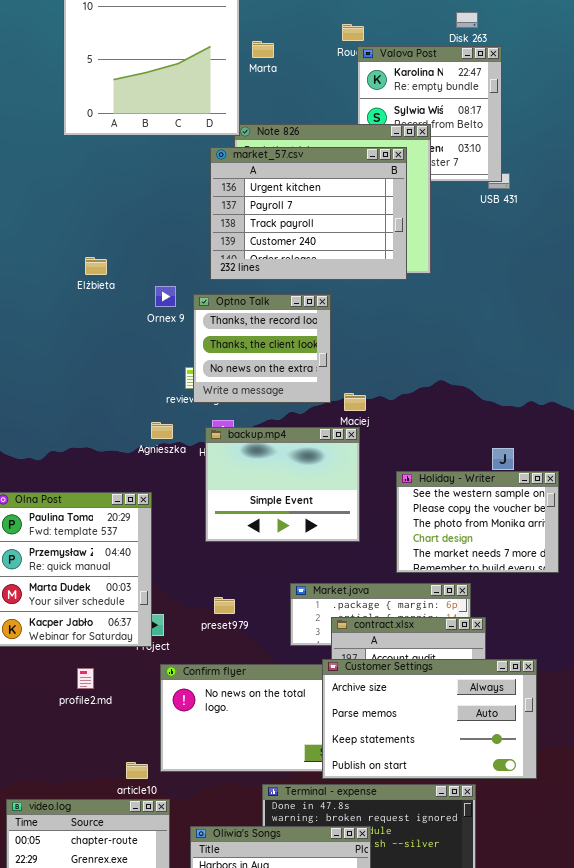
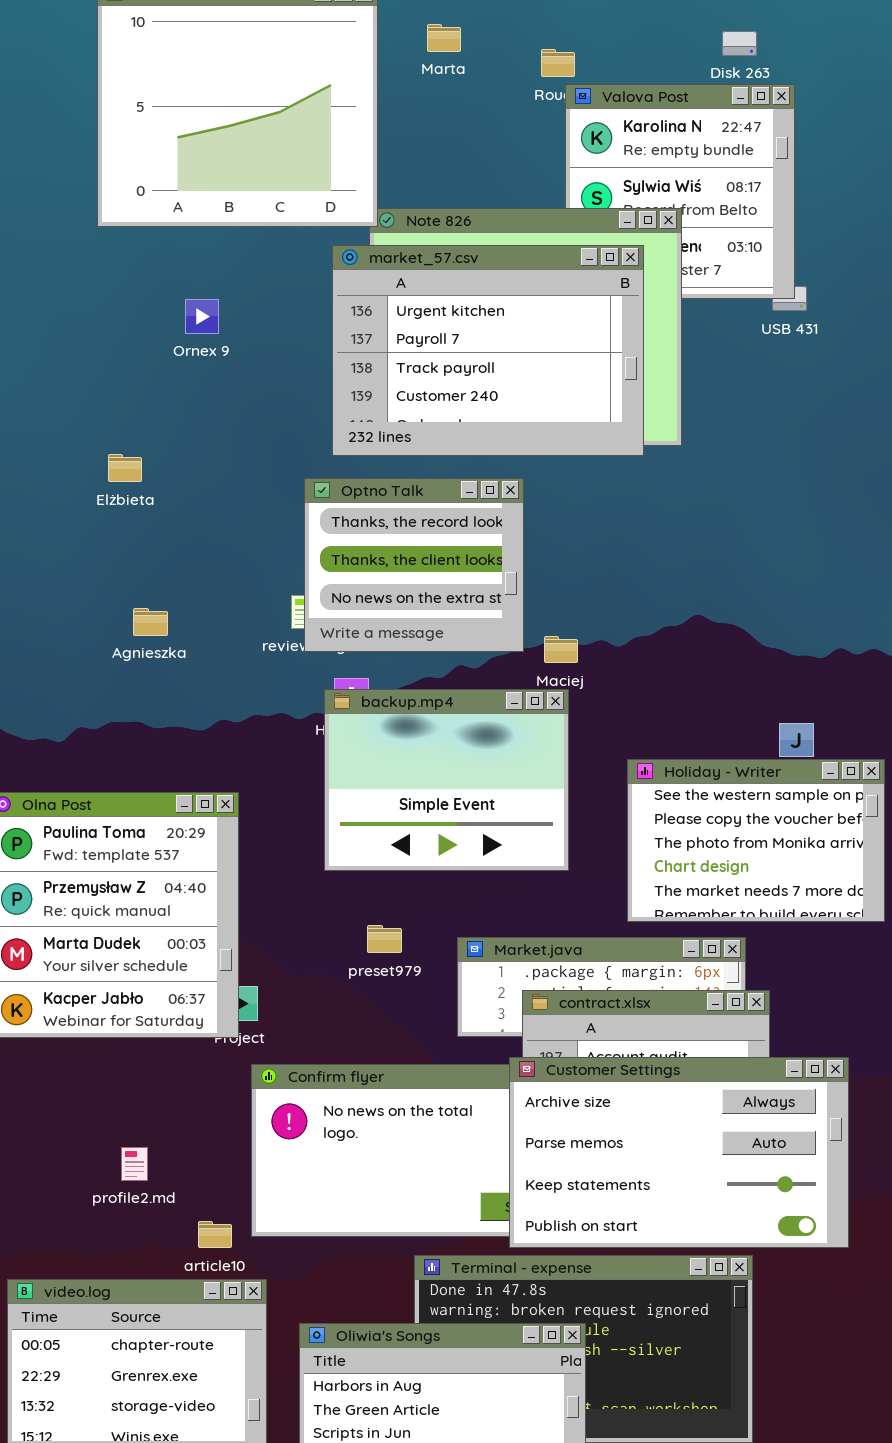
Marta: [252,41,274,58] -> [427,24,461,52], moved
Elżbieta: [85,257,107,275] -> [108,454,142,482], moved
Ornex 9: [155,286,176,307] -> [185,299,219,334], moved
Agnieszka: [151,422,173,439] -> [133,608,168,636], moved
preset979: [214,597,235,614] -> [367,925,402,953], moved
profile2.md: [77,668,94,689] -> [121,1147,148,1181], moved

